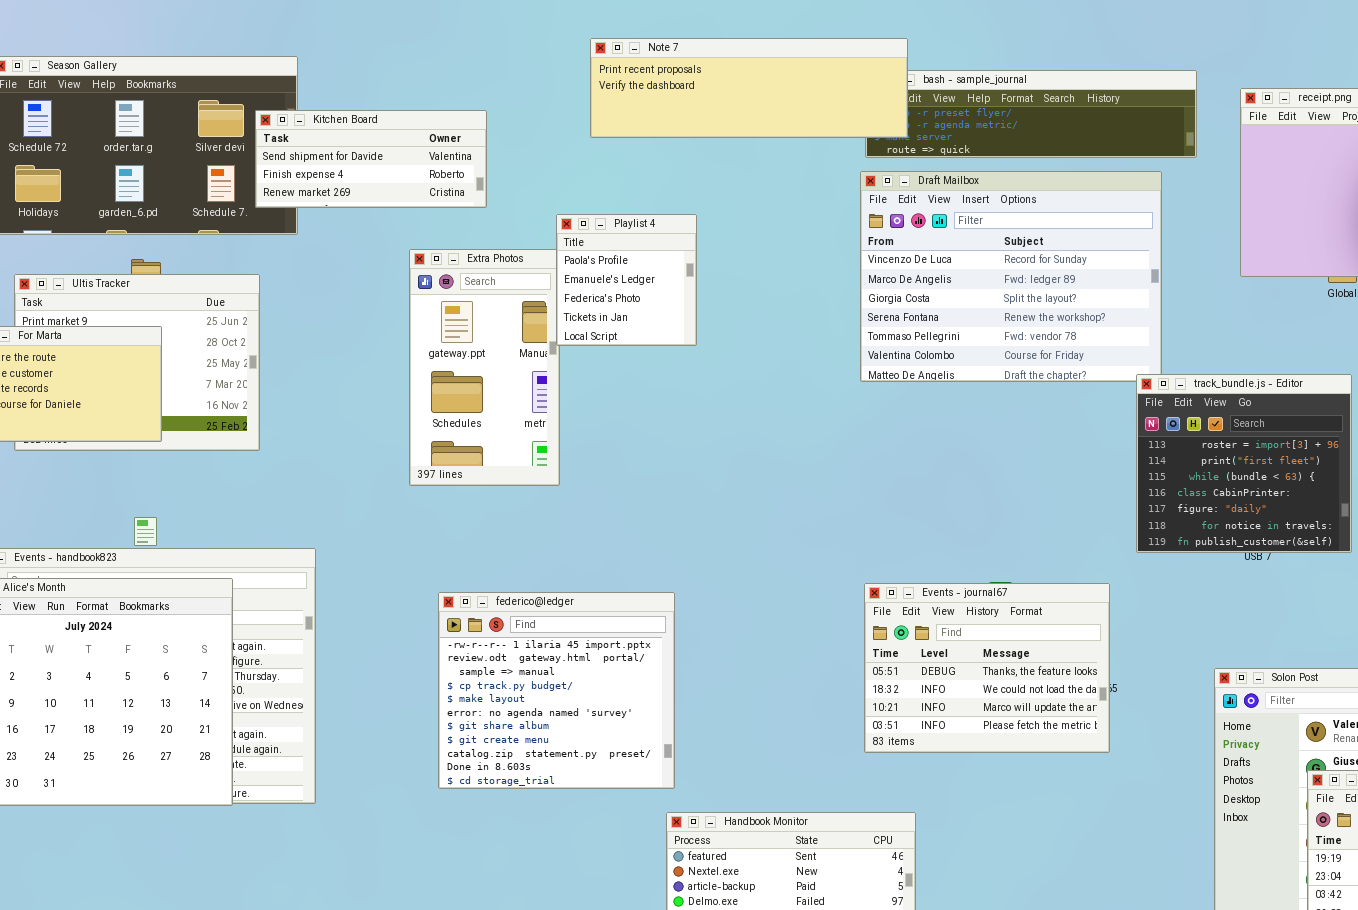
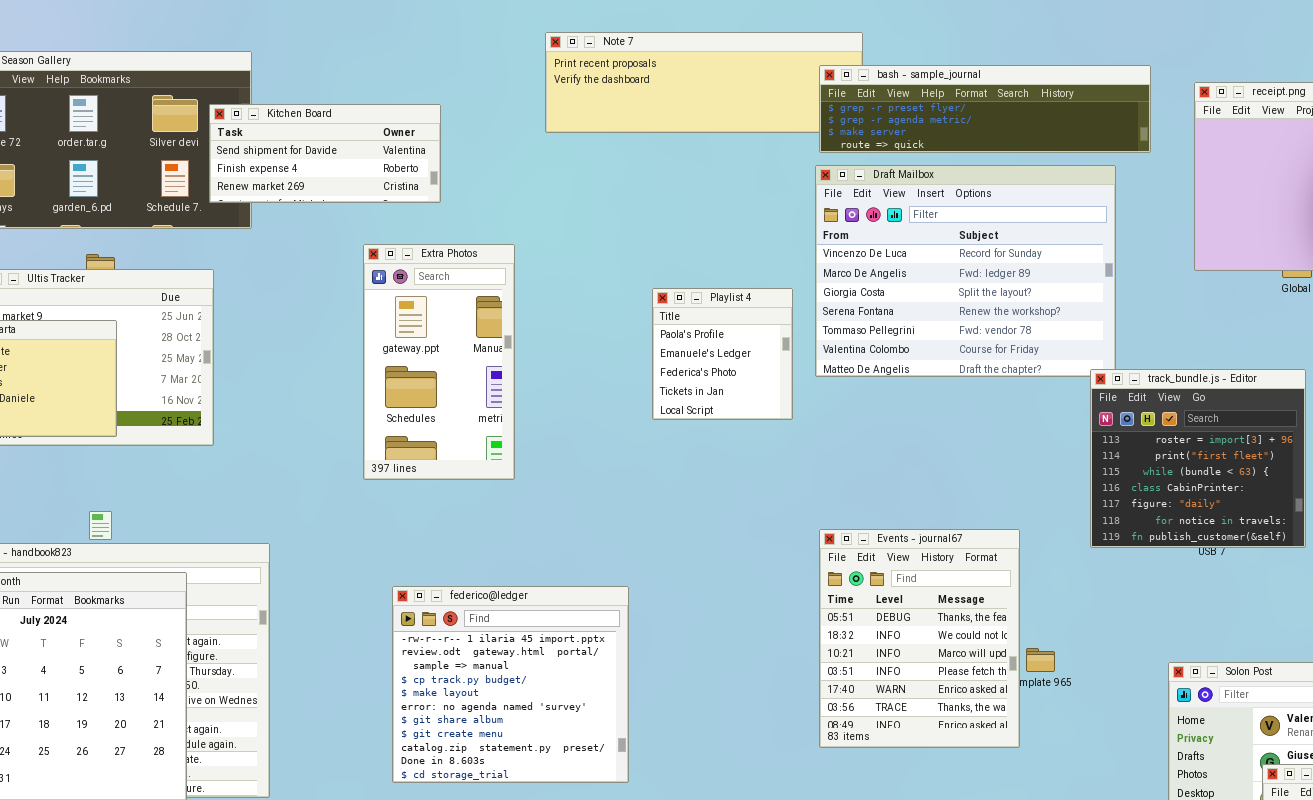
bash - sample_journal: [865,70,1197,158] -> [819,65,1151,153], raised
Playlist 4: [556,214,697,346] -> [652,288,793,420], moved
Events - journal67: [864,583,1110,753] -> [819,529,1020,748], resized

